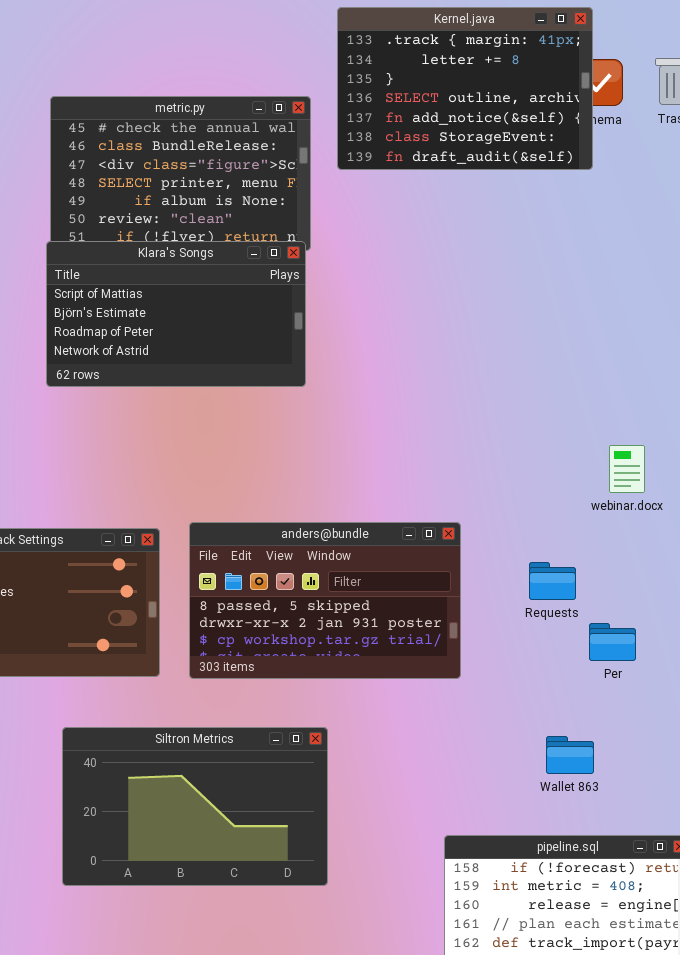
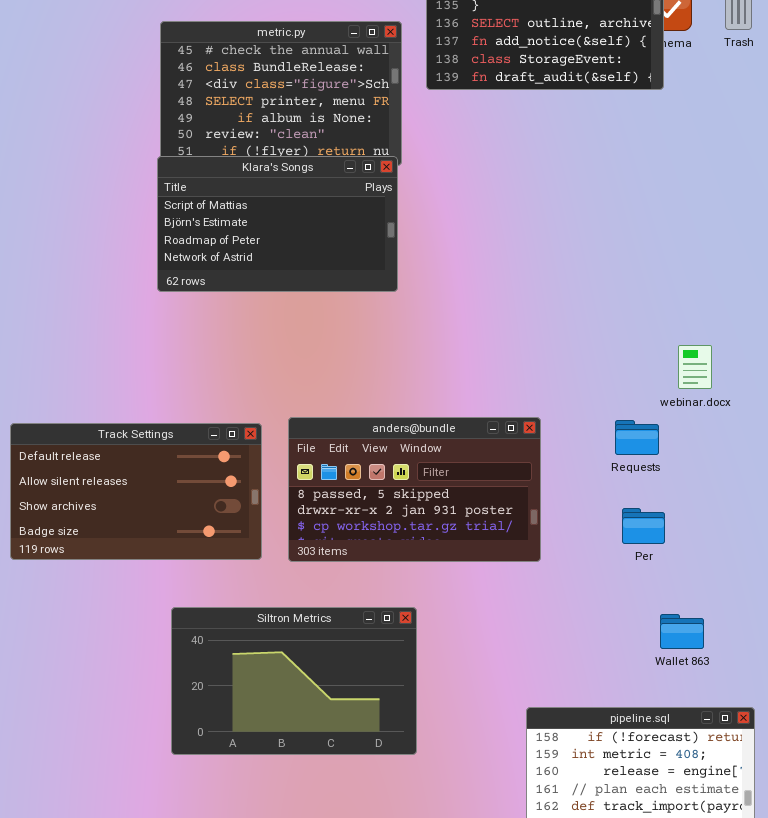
Requests: [529,562,576,600] -> [615,420,659,455], moved
Per: [589,623,636,661] -> [622,508,665,544], moved
Wallet 863: [546,736,594,774] -> [660,614,704,649], moved

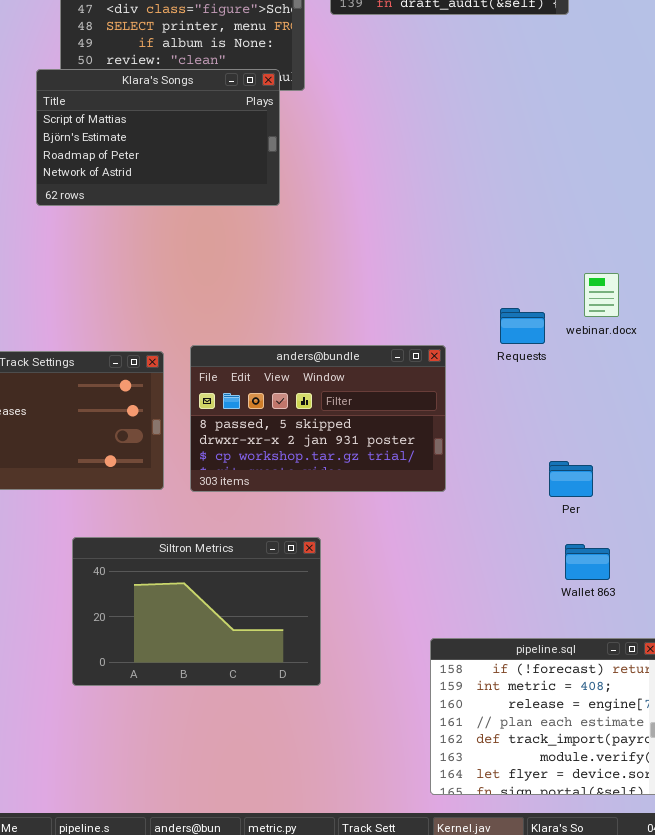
Klara's Songs: [157,156,398,292] -> [36,69,280,206], moved
Requests: [615,420,659,455] -> [500,308,545,344], moved
Per: [622,508,665,544] -> [549,461,593,497], moved

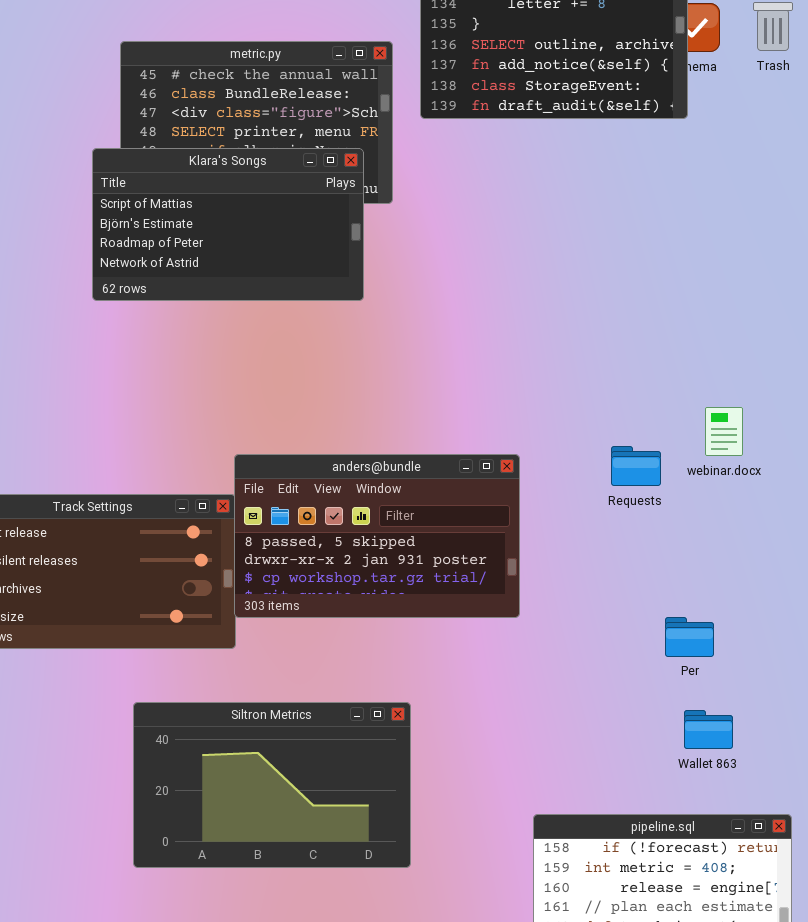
Klara's Songs: [36,69,280,206] -> [92,148,364,301], moved
anders@bundle: [190,345,446,492] -> [234,454,520,618], moved

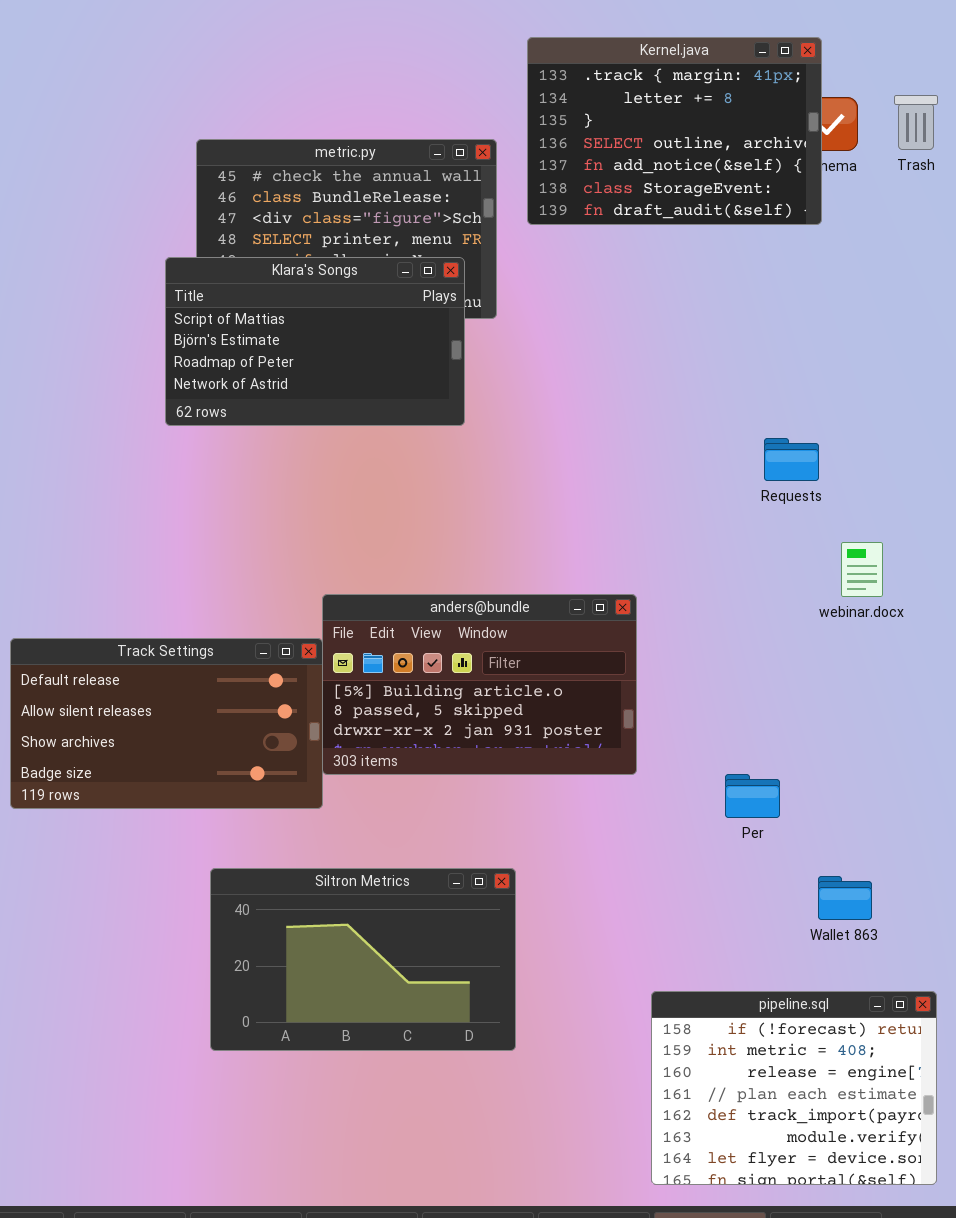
Requests: [611,446,661,486] -> [764,438,819,481], moved
anders@bundle: [234,454,520,618] -> [322,594,637,775], scrolled up 1 row
Per: [665,617,714,657] -> [725,774,780,818], moved

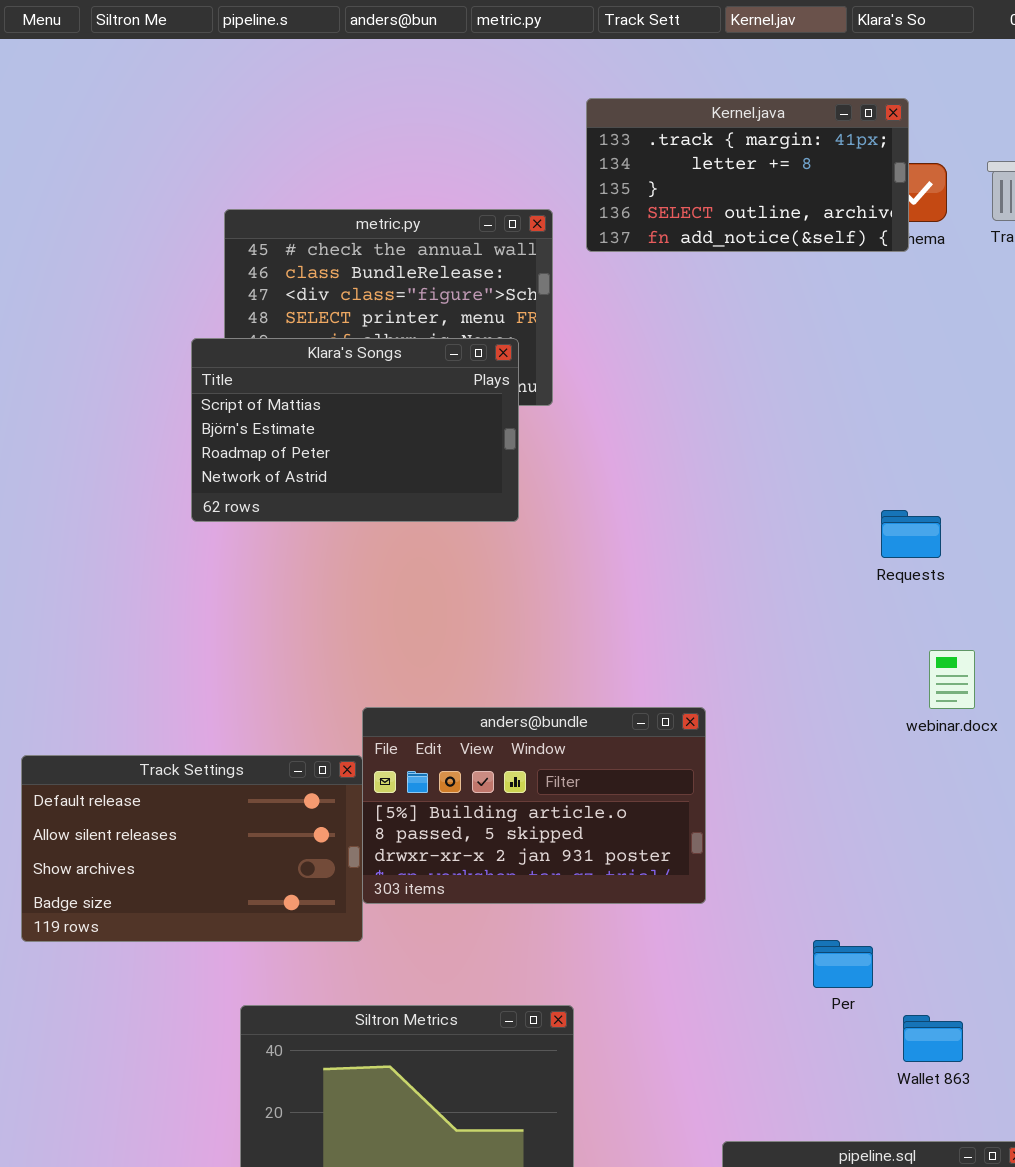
Kernel.java: [527,37,822,225] -> [586,98,909,252], resized
Requests: [764,438,819,481] -> [881,510,941,558], moved
Per: [725,774,780,818] -> [813,940,873,988], moved

